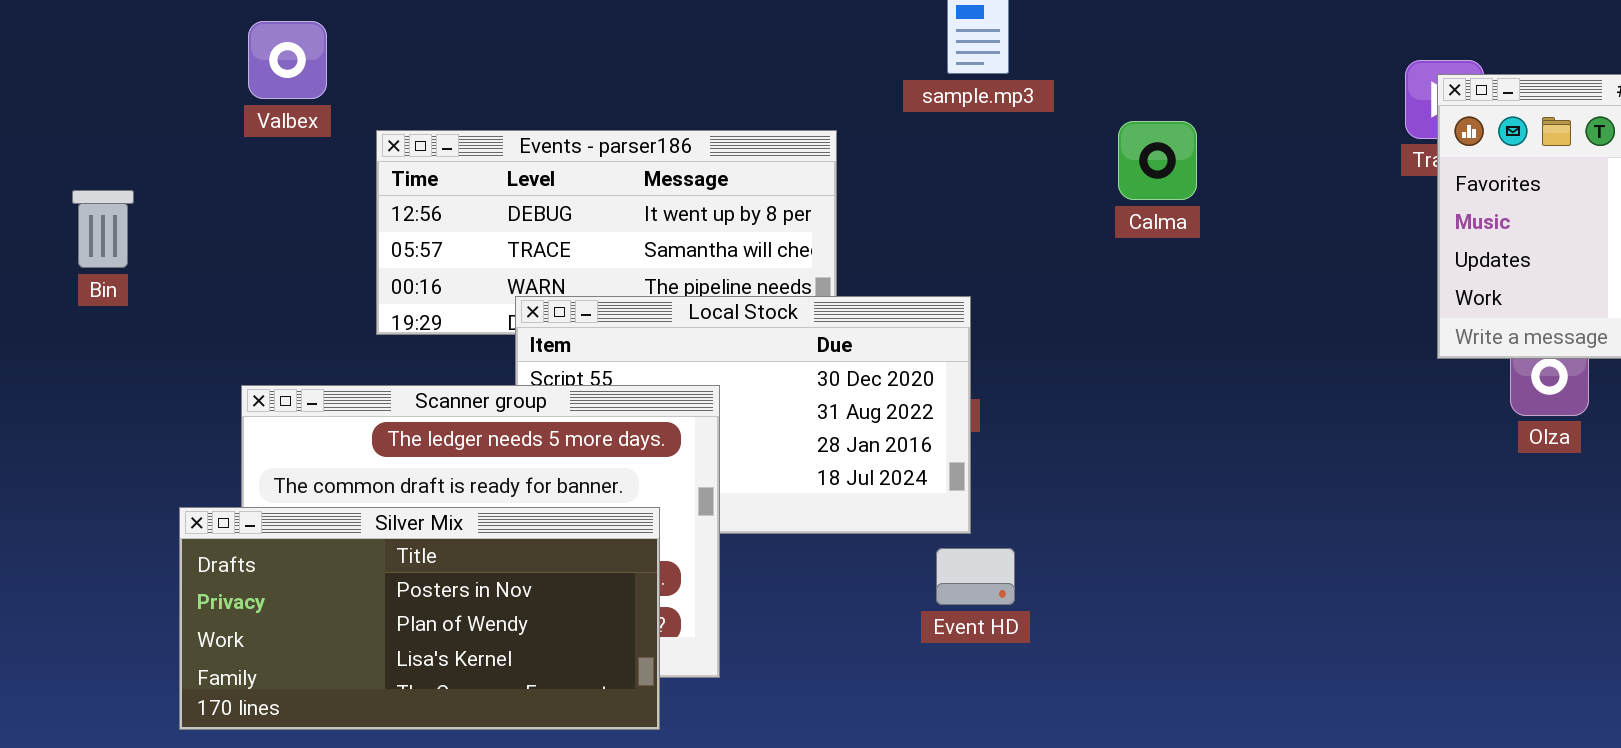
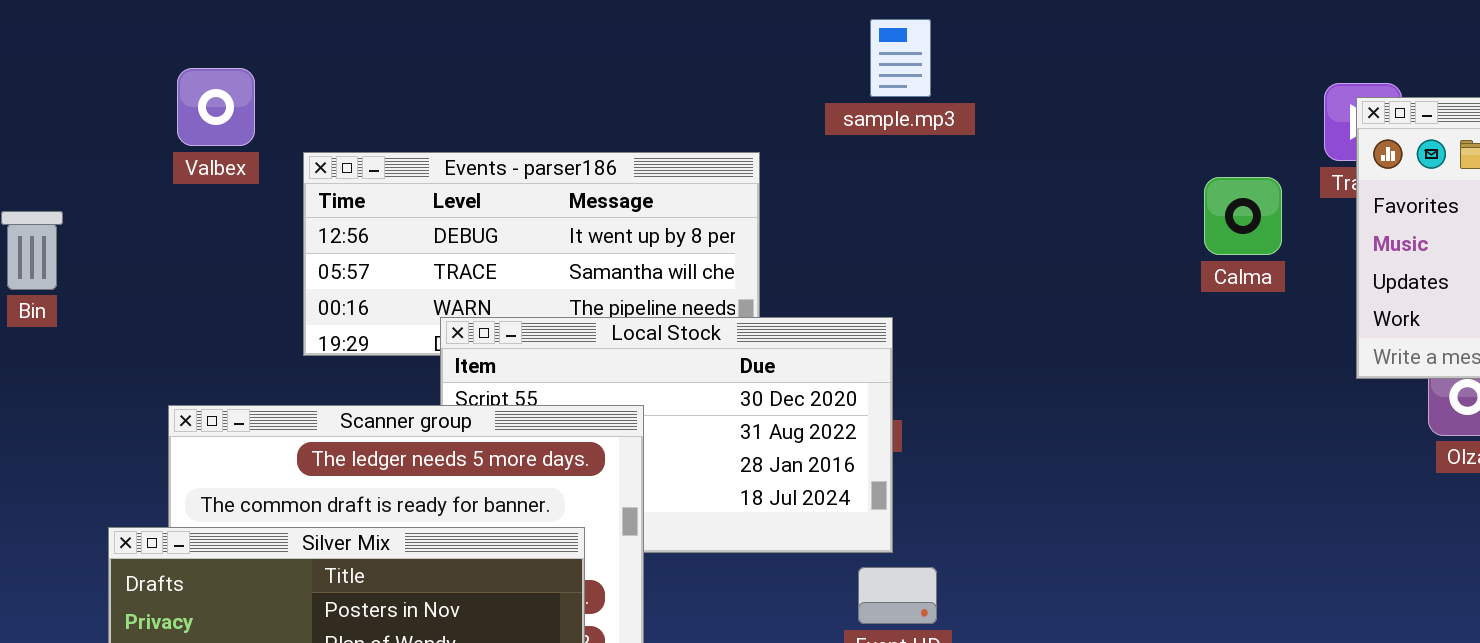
Valbex: [248,21,327,99] -> [177,68,255,146], moved
Calma: [1118,121,1197,200] -> [1204,177,1282,255], moved

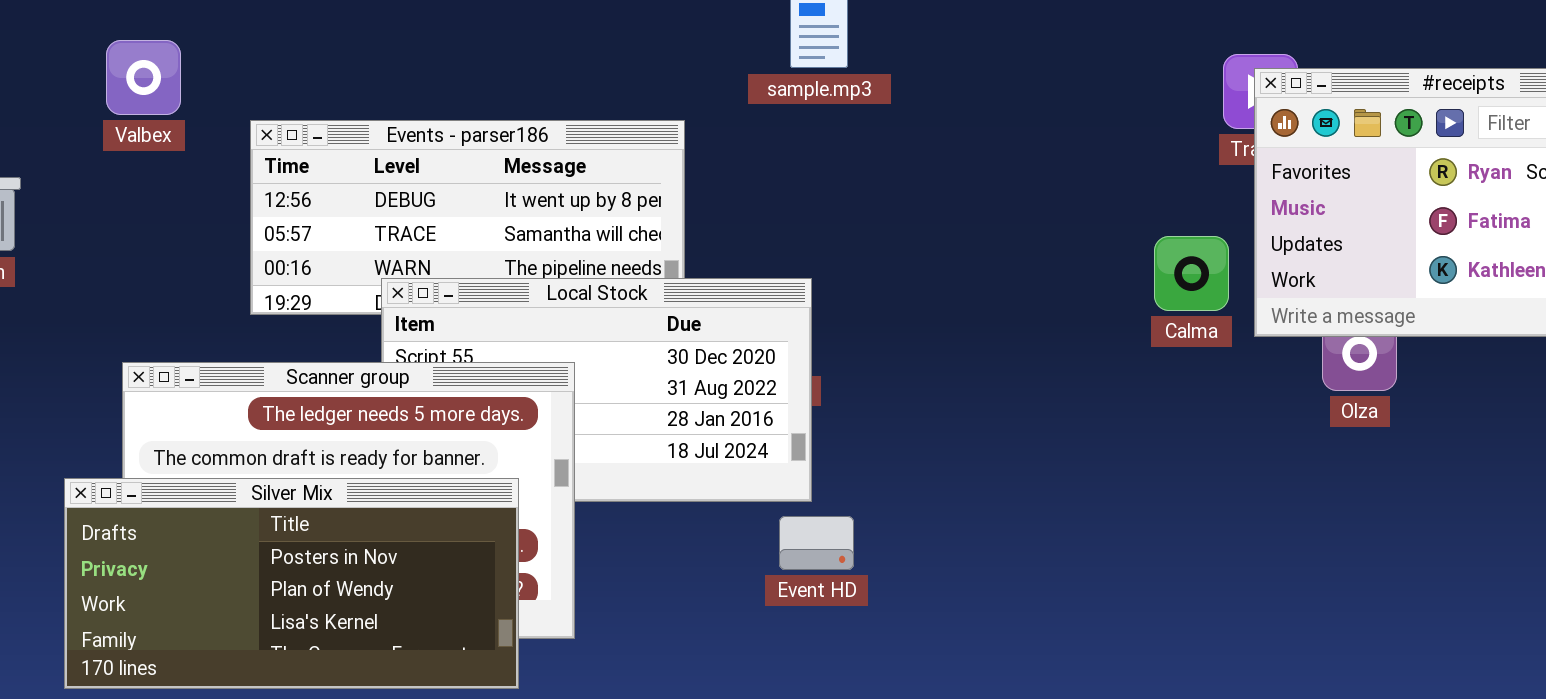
Valbex: [177,68,255,146] -> [106,40,181,115], moved
Calma: [1204,177,1282,255] -> [1154,236,1229,311], moved

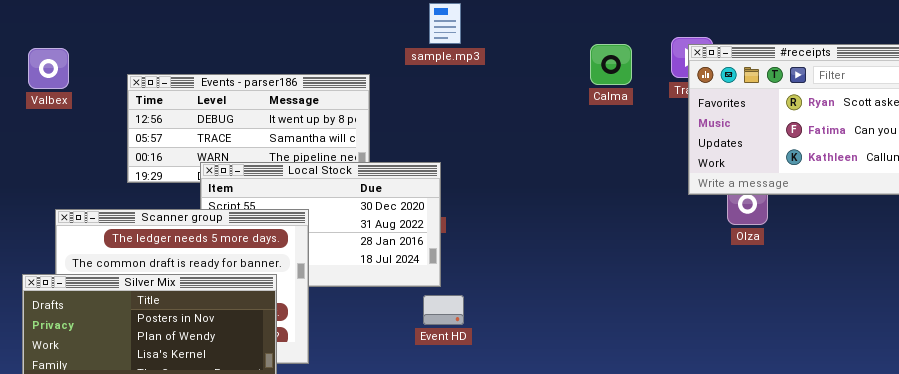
Valbex: [106,40,181,115] -> [28,48,69,89], moved
Calma: [1154,236,1229,311] -> [590,44,632,85], moved

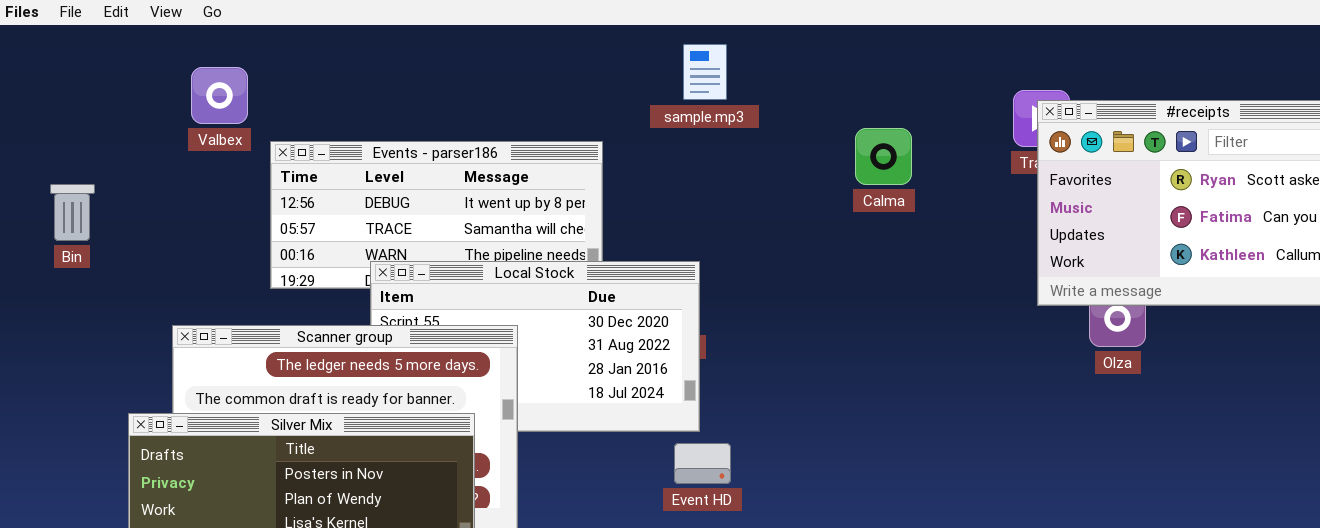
Calma: [590,44,632,85] -> [855,128,912,185], moved
Valbex: [28,48,69,89] -> [191,67,248,124], moved

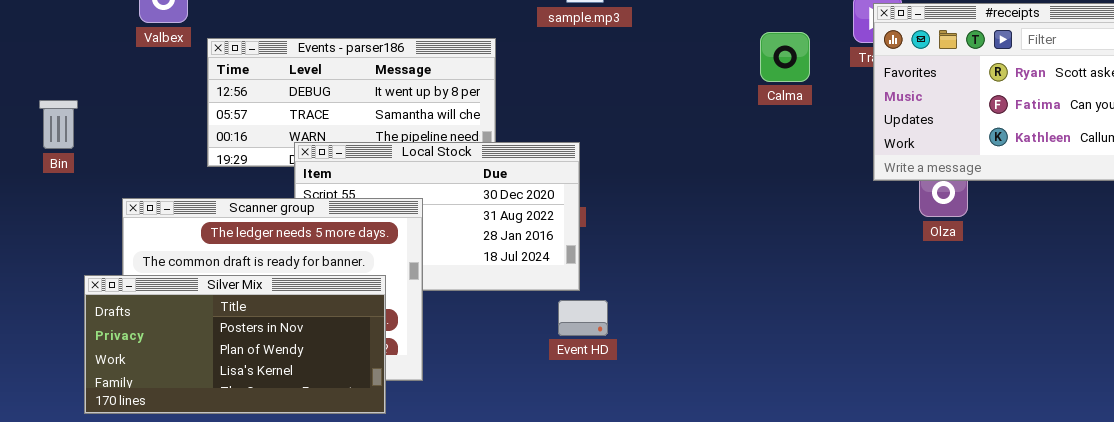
Calma: [855,128,912,185] -> [760,32,810,82], moved
Bin: [50,184,95,241] -> [39,100,78,149], moved

